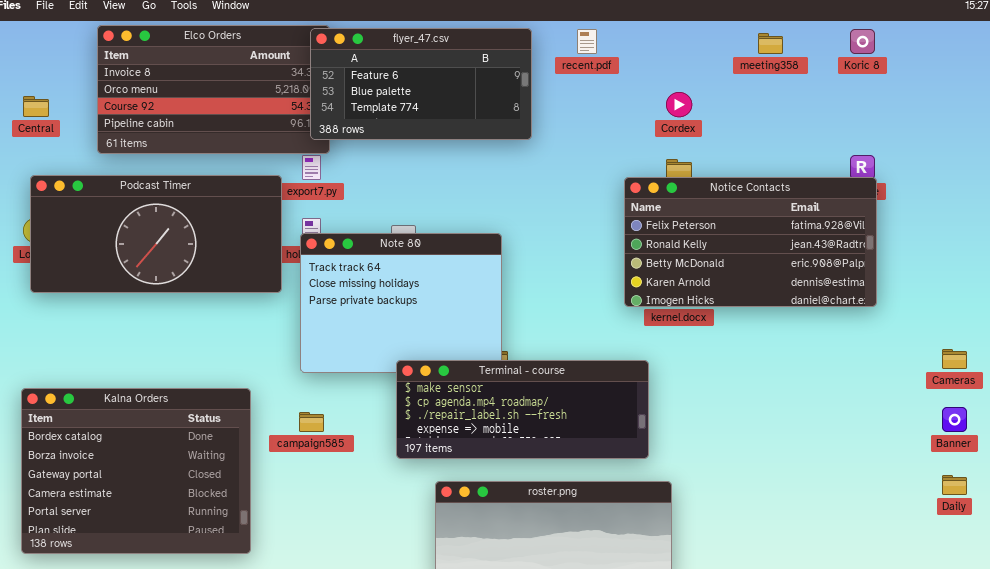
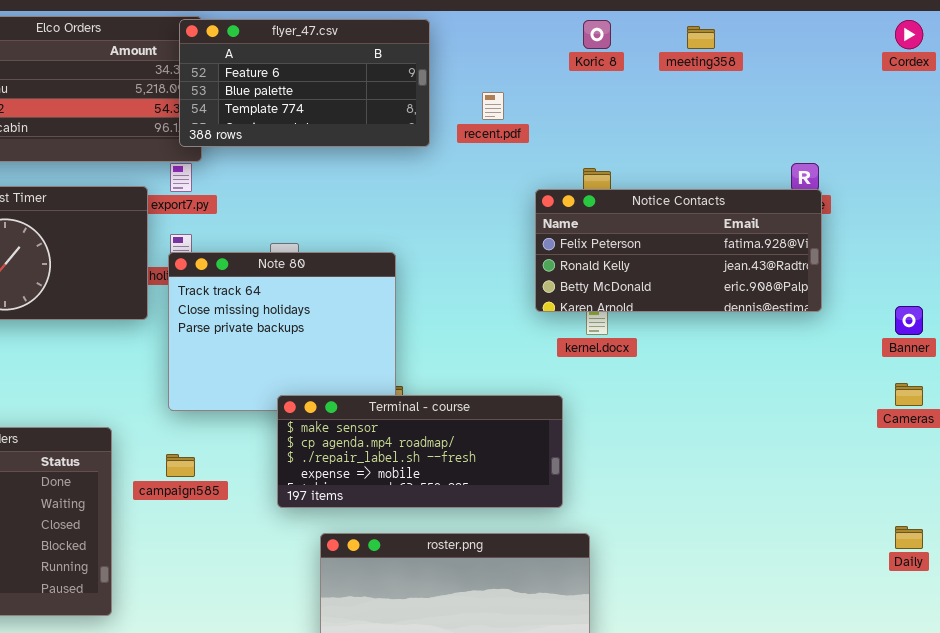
recent.pdf: [577,29,597,54] -> [482,92,504,120], moved
Koric 8: [850,29,875,54] -> [583,20,611,49], moved
Cordex: [666,92,692,117] -> [895,20,923,49], moved
Notice Contacts: [624,177,877,307] -> [535,189,822,312], resized
Banner: [942,407,967,432] -> [895,306,923,335], moved

